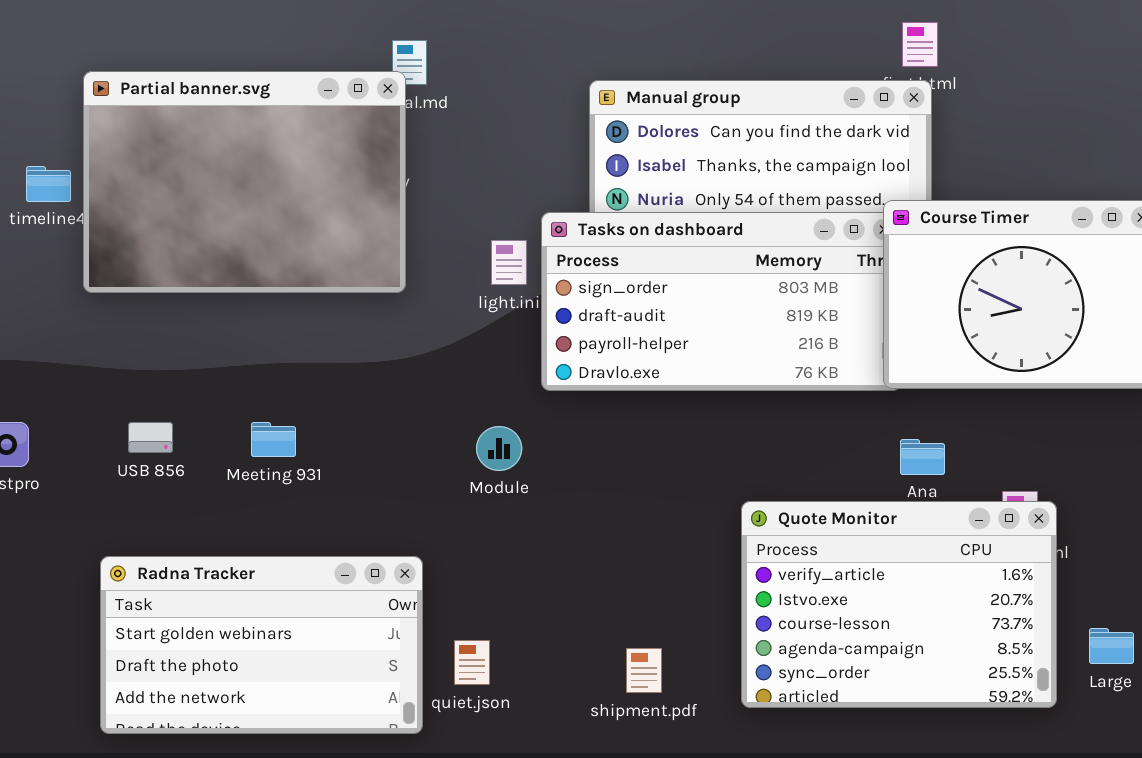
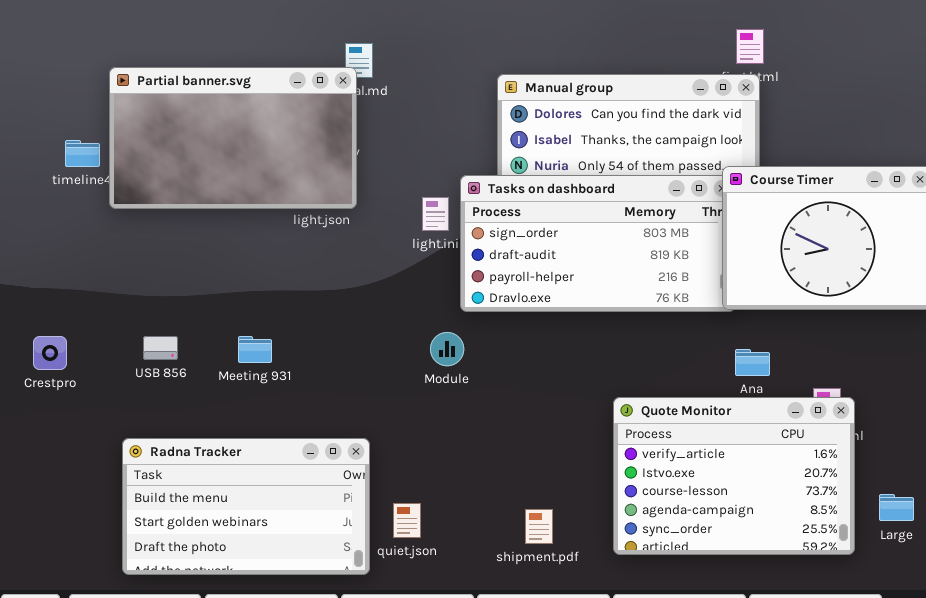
Partial banner.svg: [83,71,406,293] -> [109,67,357,209], resized
Module: [476,426,522,471] -> [430,332,464,366], moved
Radna Tracker: [100,556,423,734] -> [122,438,370,575], scrolled up 1 row

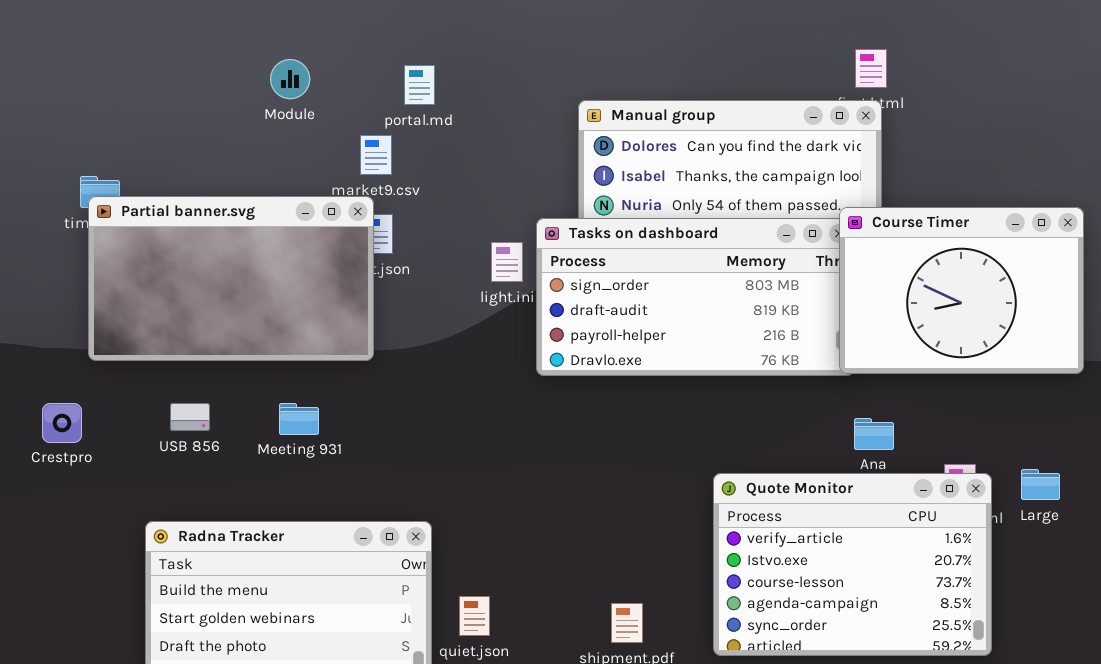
Partial banner.svg: [109,67,357,209] -> [88,196,374,361], moved
Module: [430,332,464,366] -> [270,59,310,99], moved
Large: [879,494,914,521] -> [1021,469,1060,500], moved

